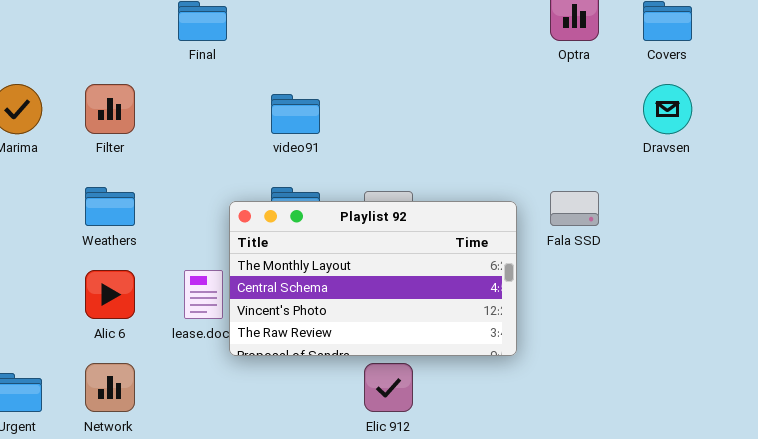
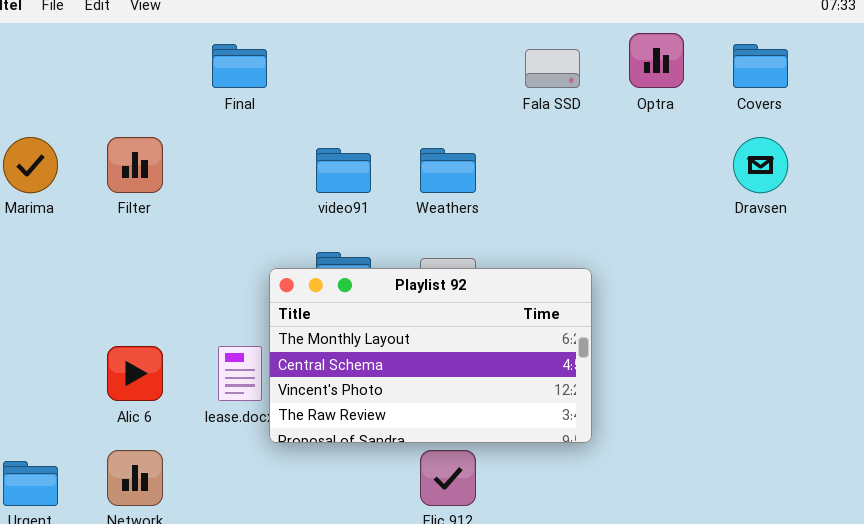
Weathers: [85,187,135,226] -> [420,148,476,193], moved
Fala SSD: [550,191,599,226] -> [525,49,580,88], moved

